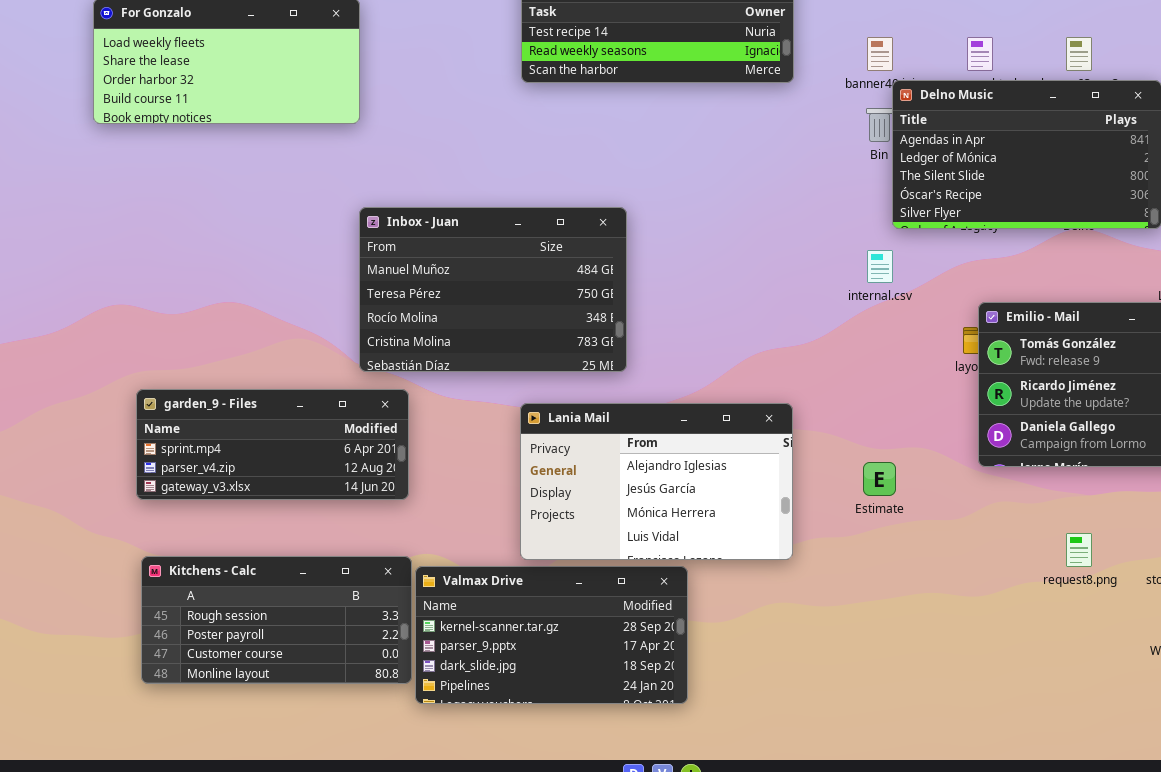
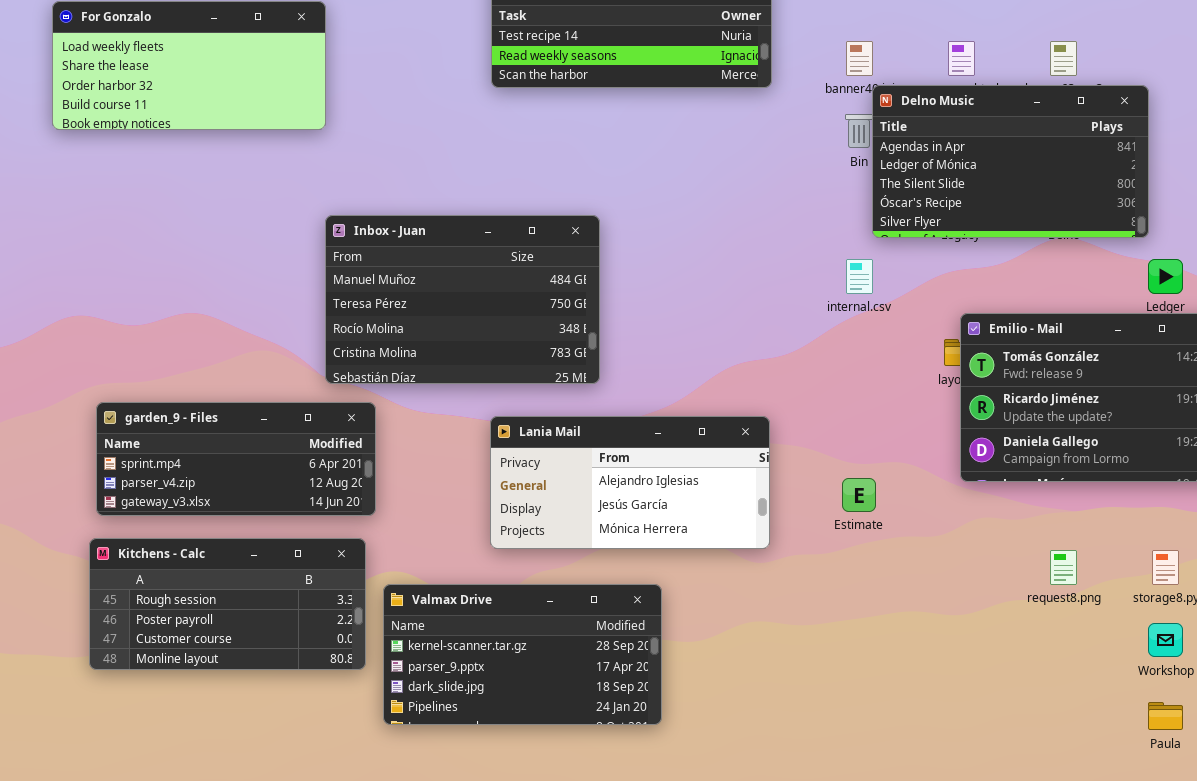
Lania Mail: [520,403,793,560] -> [490,416,770,549], resized
Kitchens - Calc: [141,556,412,684] -> [89,538,366,670], moved

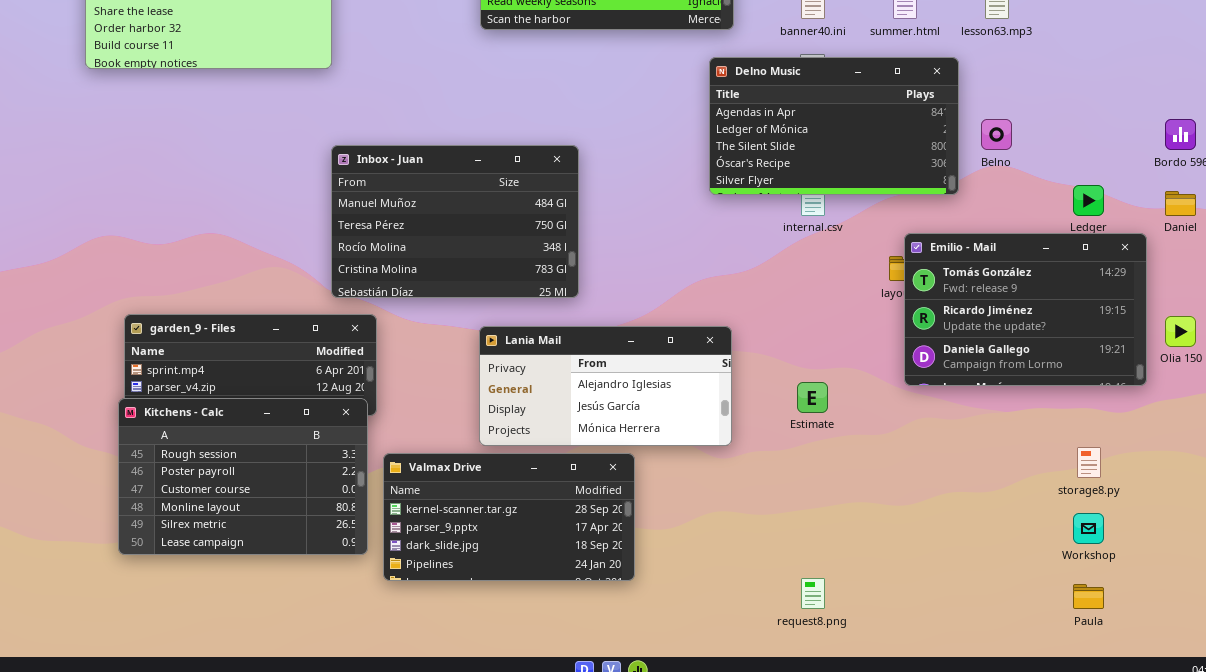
Delno Music: [872,85,1149,238] -> [709,57,959,195], moved
Kitchens - Calc: [89,538,366,670] -> [118,398,368,555], resized
request8.png: [1050,550,1077,585] -> [801,578,825,609], moved
Valmax Drive: [383,584,662,725] -> [383,453,635,581], moved

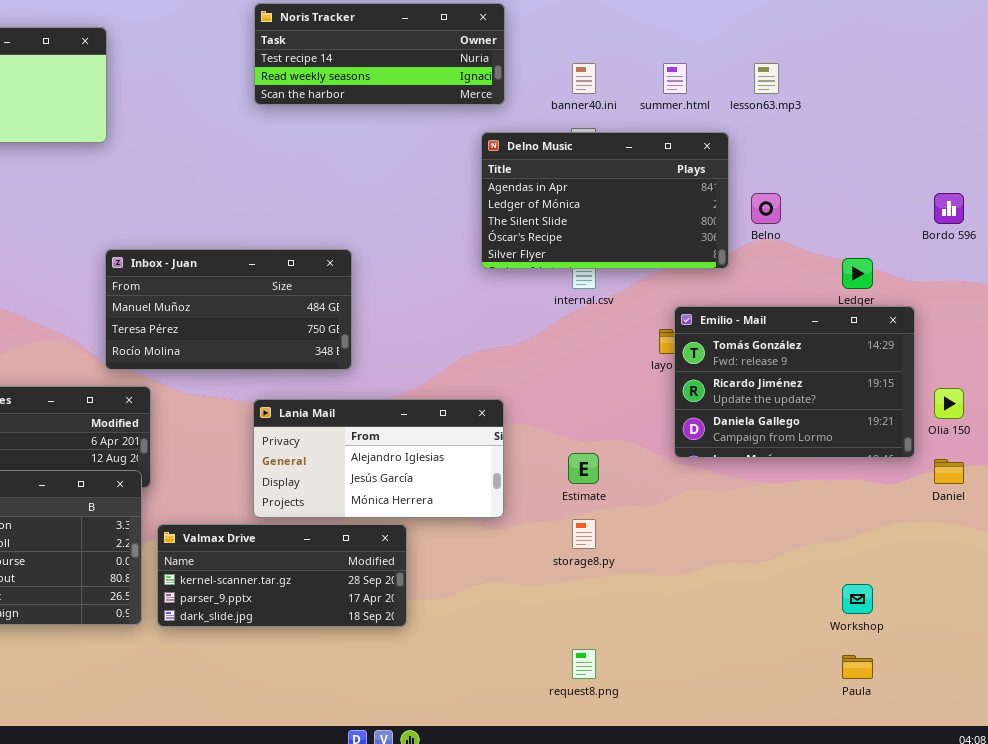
Inbox - Juan: [331,145,579,298] -> [105,249,352,370], resized
Daniel: [1165,191,1196,216] -> [934,459,964,484], moved
storage8.py: [1077,447,1101,478] -> [572,519,596,549], moved
Valmax Drive: [383,453,635,581] -> [157,524,407,627], resized

